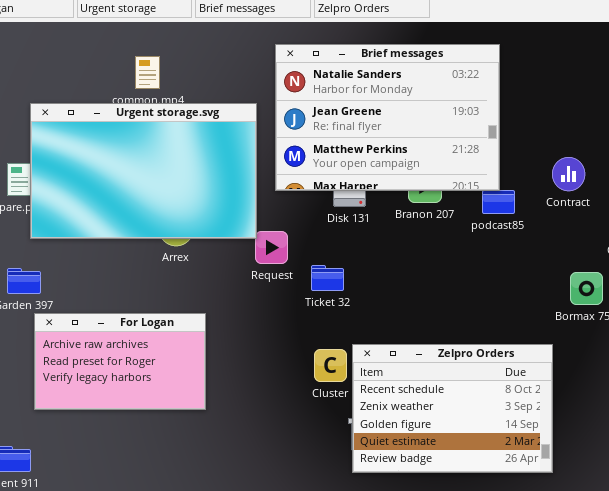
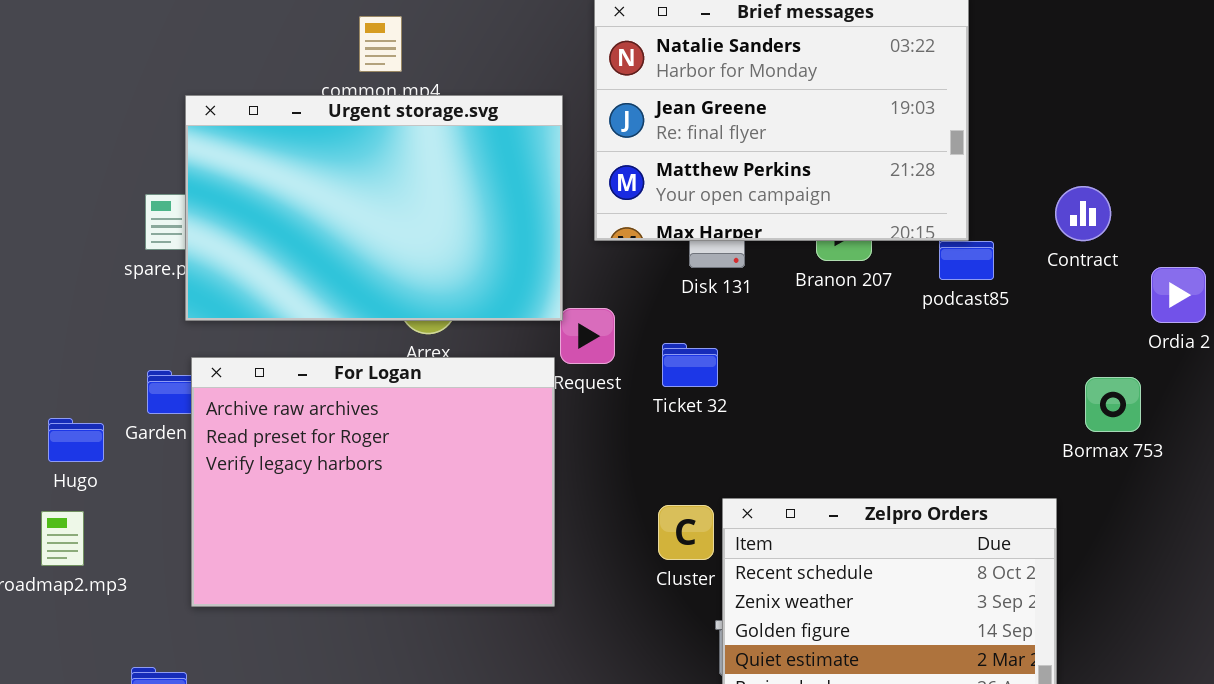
Ticket 32: [311,265,344,291] -> [662,343,718,387], moved
For Logan: [34,313,206,410] -> [191,357,555,607], resized

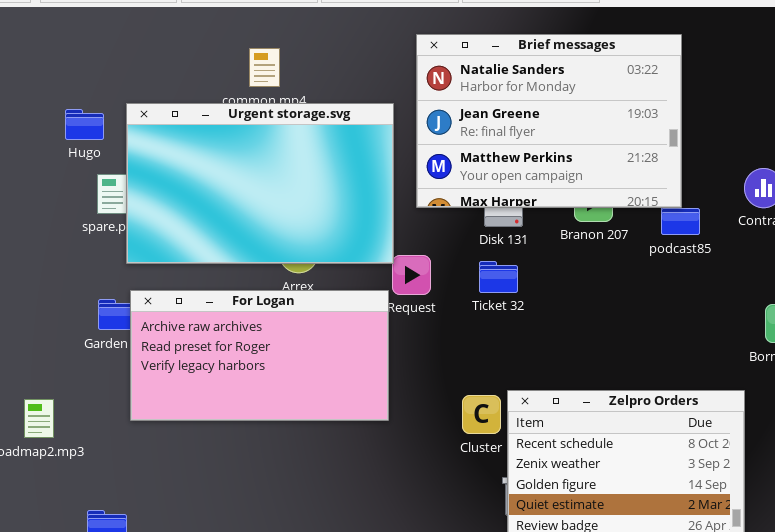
Ticket 32: [662,343,718,387] -> [479,261,518,293], moved
For Logan: [191,357,555,607] -> [130,290,389,421], resized
Hugo: [48,418,104,462] -> [65,109,104,140], moved

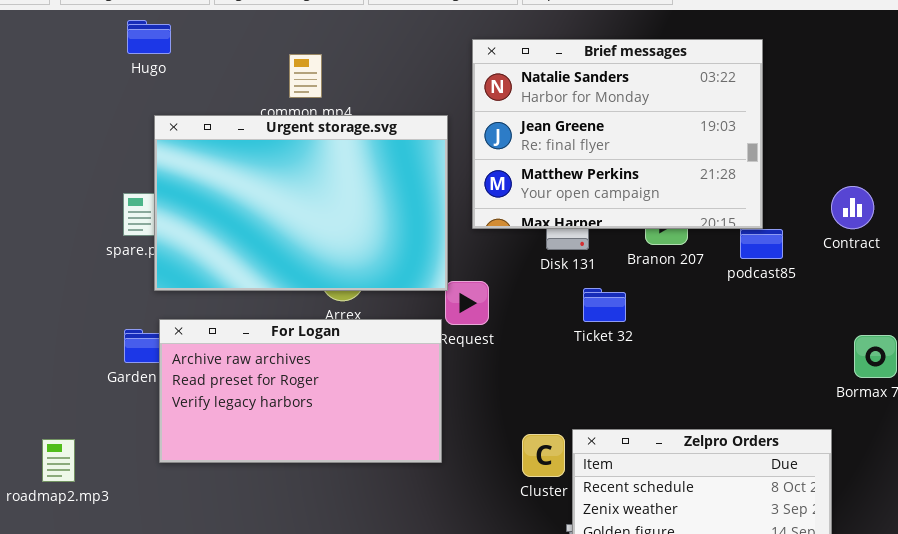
Hugo: [65,109,104,140] -> [127,20,171,54], moved
Ticket 32: [479,261,518,293] -> [583,288,626,322], moved

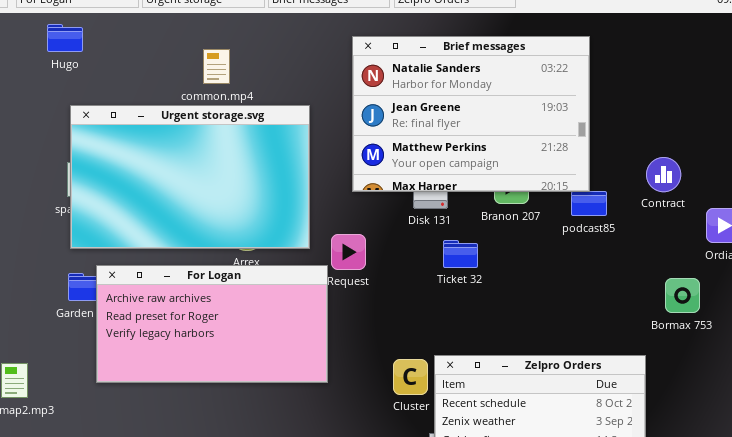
Hugo: [127,20,171,54] -> [47,24,83,52], moved
Urgent storage.svg: [154,115,448,291] -> [70,105,310,249], moved

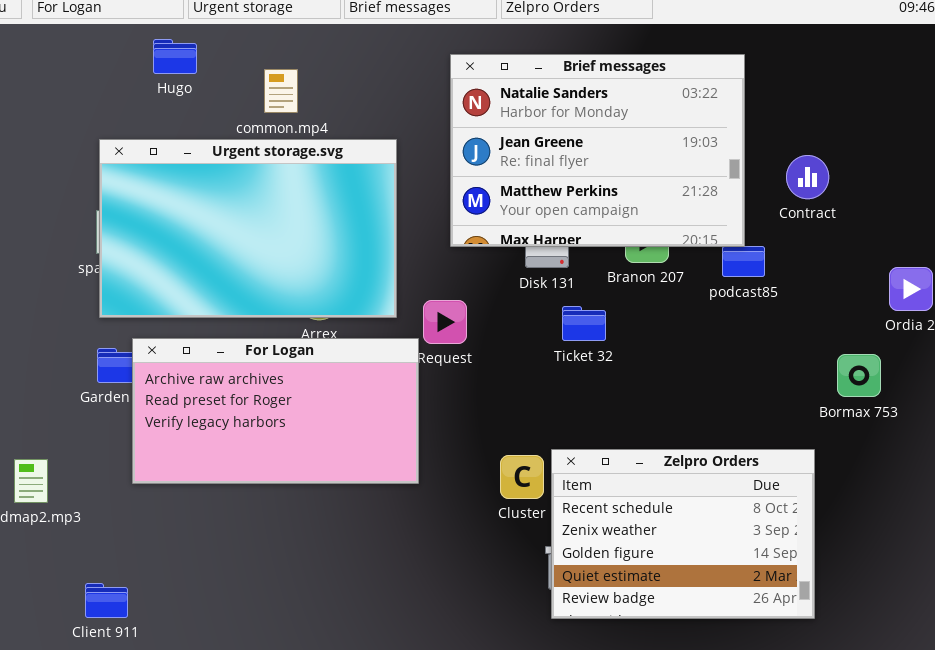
Hugo: [47,24,83,52] -> [153,39,197,74], moved
Contract: [646,157,681,192] -> [786,155,829,199], moved

